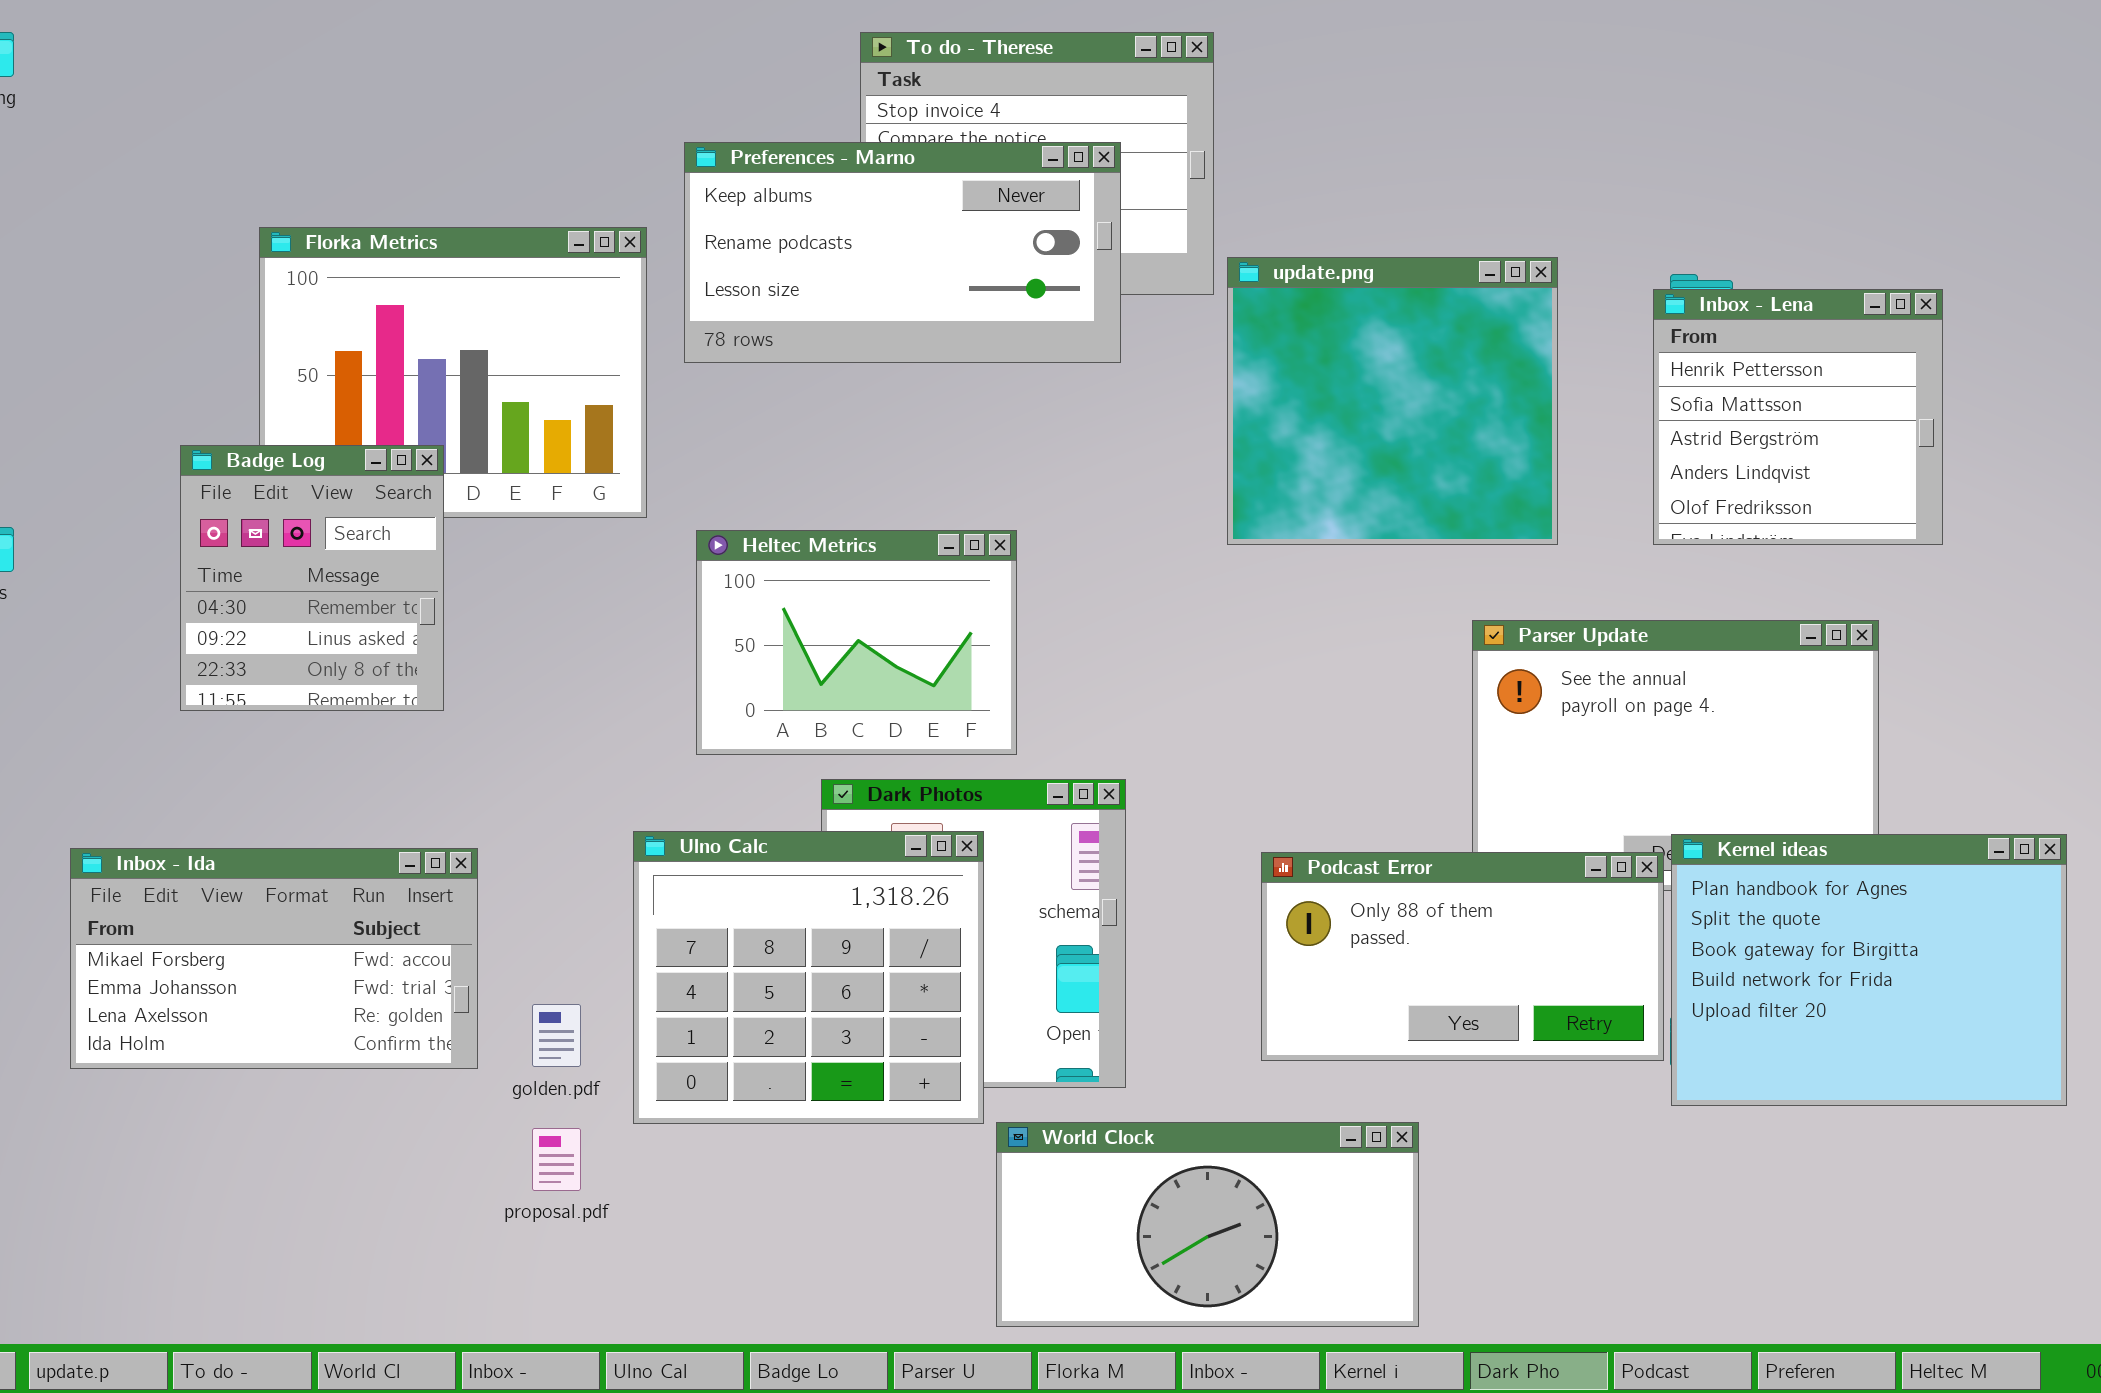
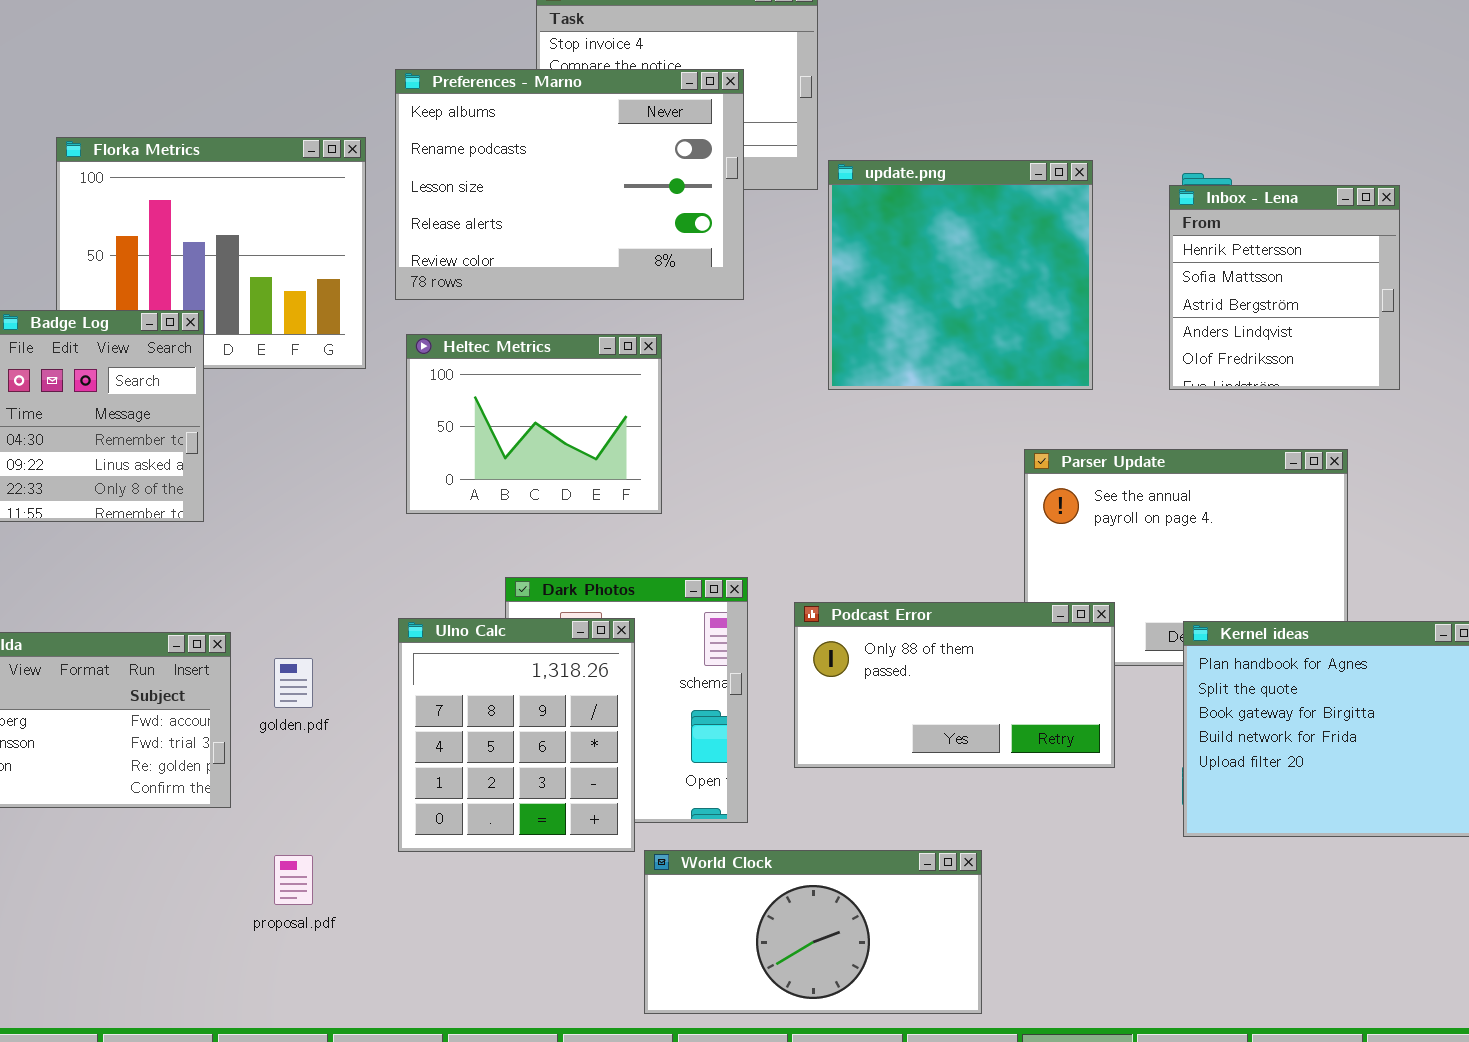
Preferences - Marno: [684,142,1121,363] -> [395,69,744,300], resized
Heltec Metrics: [696,530,1017,755] -> [406,334,662,514], moved
Ulno Calc: [633,831,984,1124] -> [398,618,635,852], resized
Podcast Error: [1261,852,1664,1061] -> [794,602,1115,768], moved
golden.pdf: [532,1004,581,1067] -> [274,658,313,708], moved

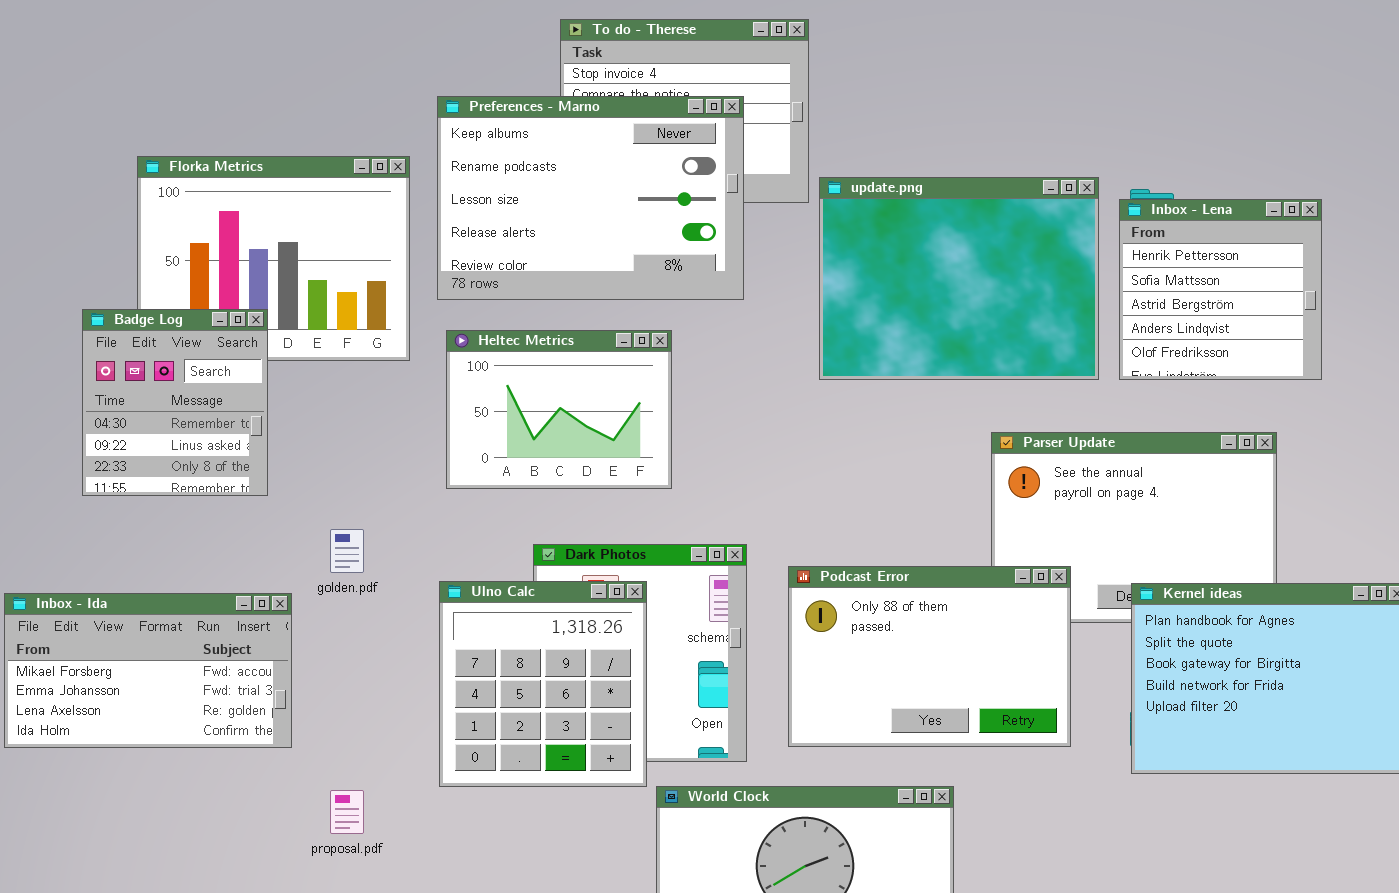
update.png: [828,160,1093,390] -> [819,177,1099,380], resized
Podcast Error: [794,602,1115,768] -> [788,566,1071,747], resized
golden.pdf: [274,658,313,708] -> [330,529,364,573], moved

